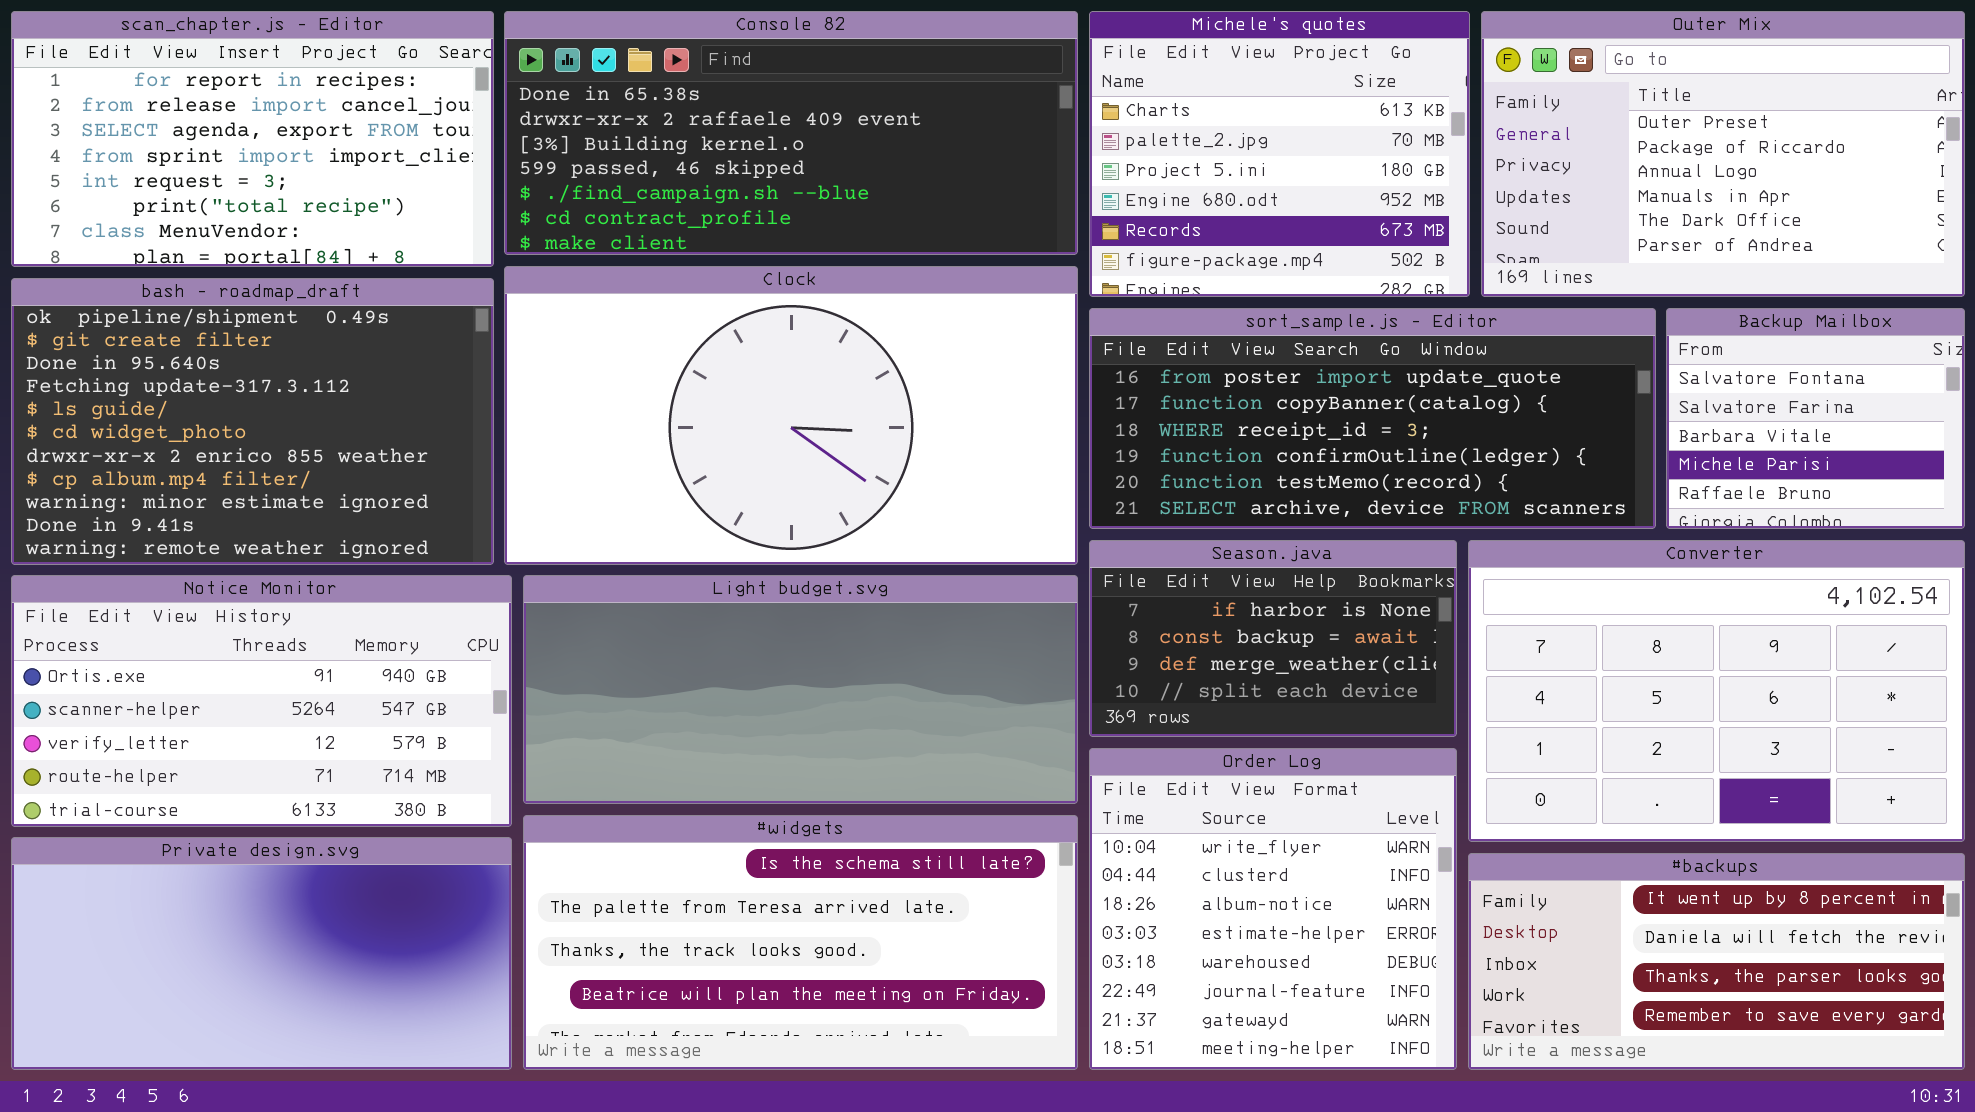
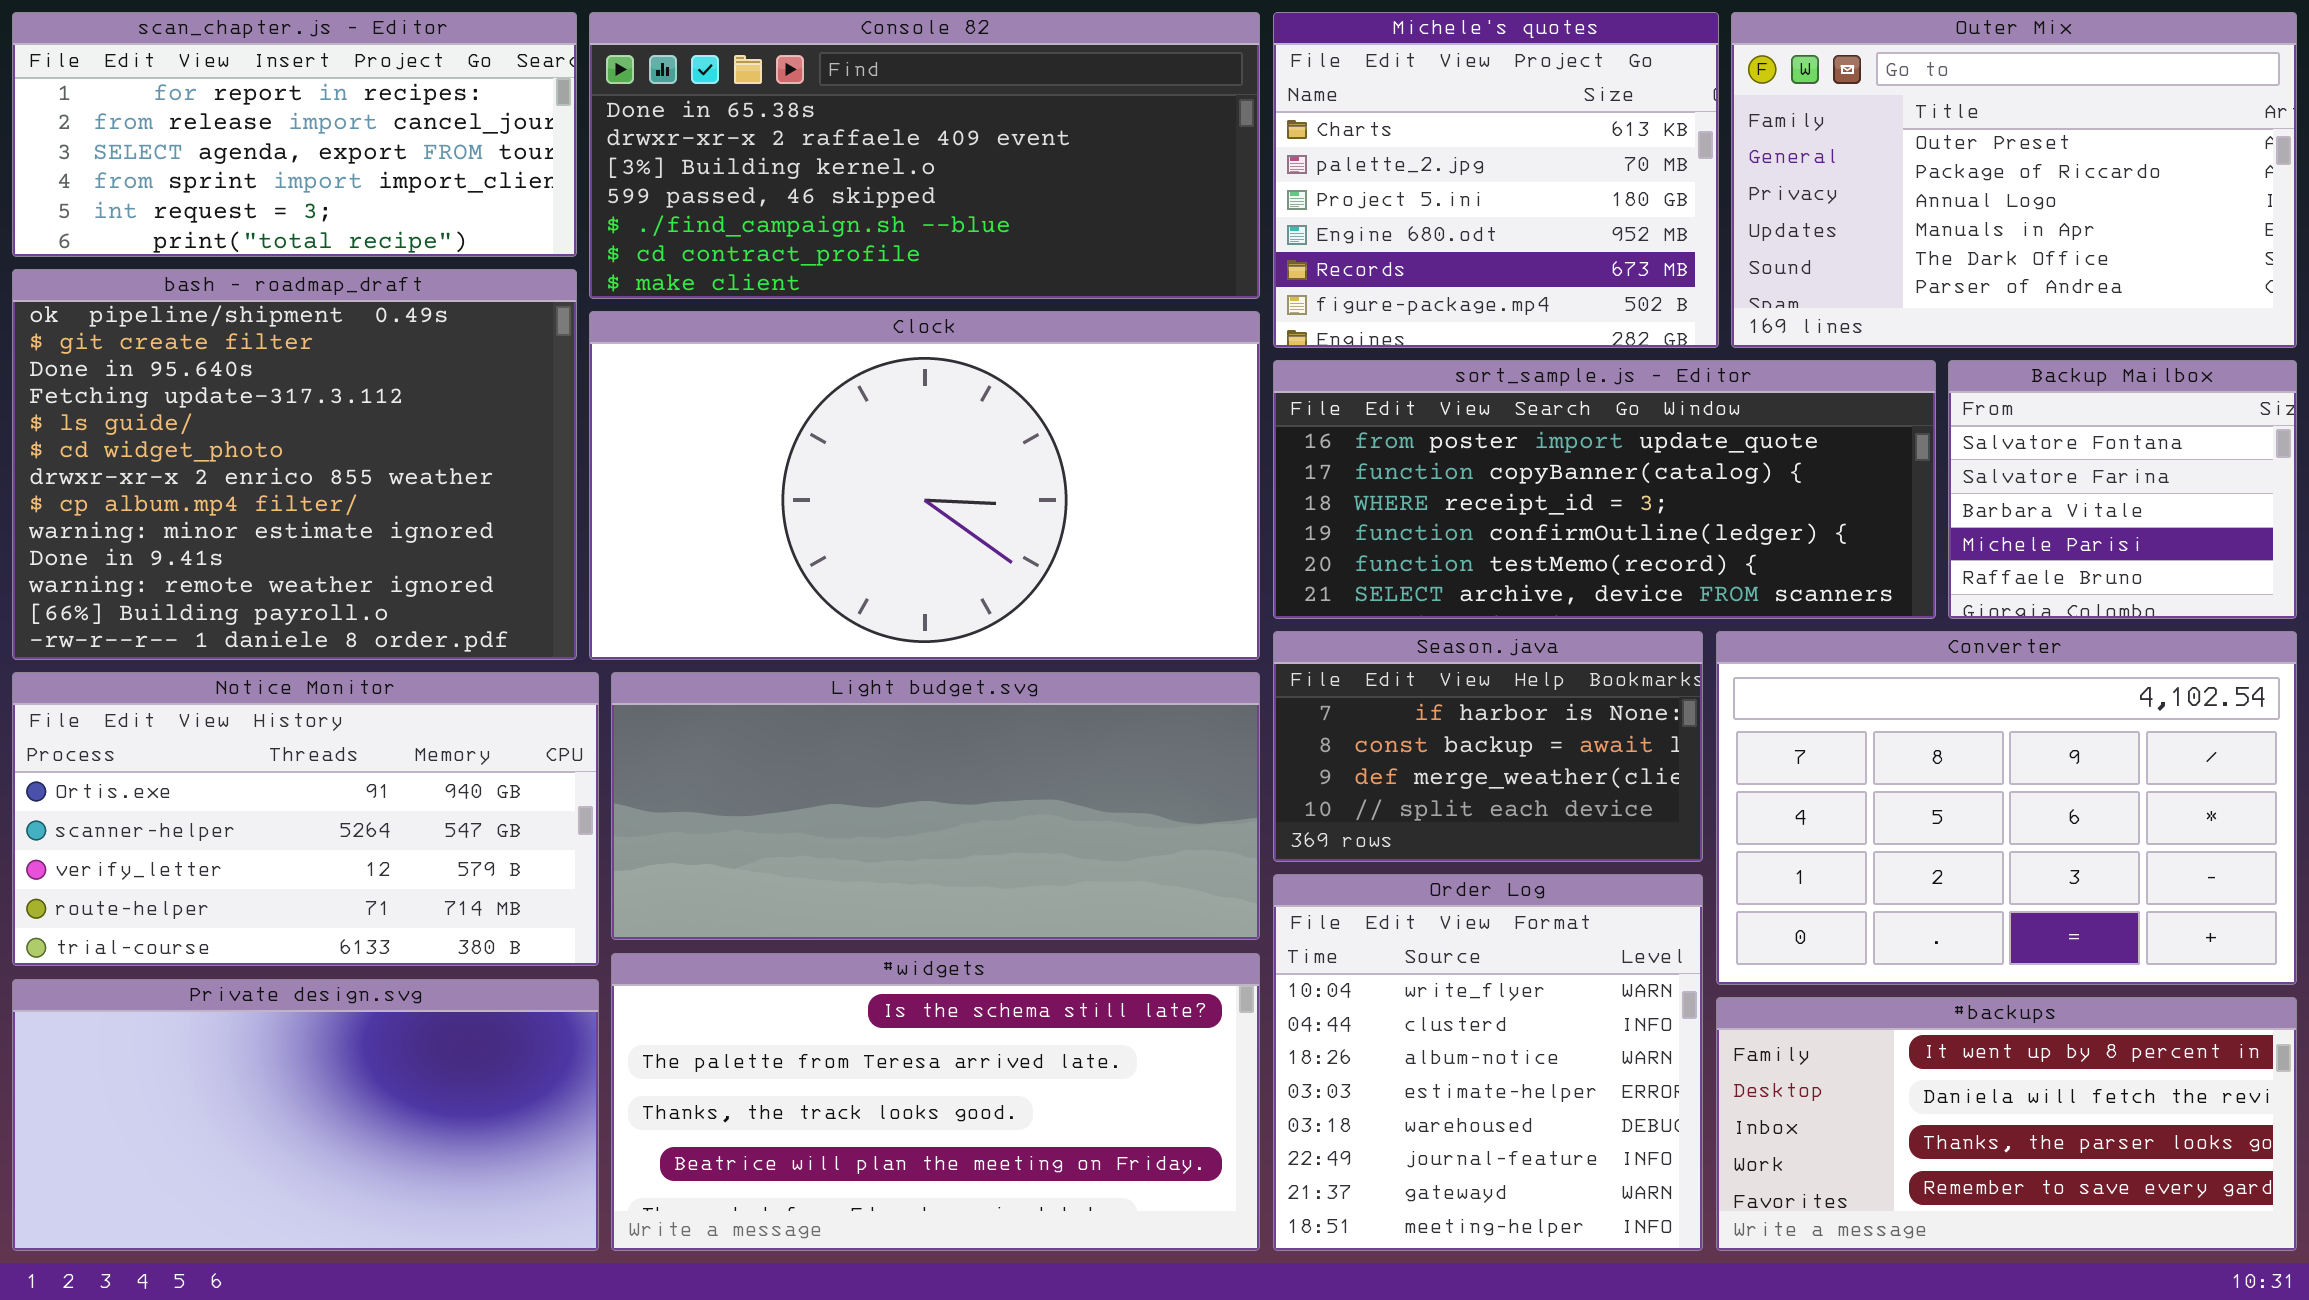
scan_chapter.js - Editor: [11,11,494,267] -> [12,12,577,257], resized
bash - roadmap_draft: [11,278,494,565] -> [12,269,577,660], resized

